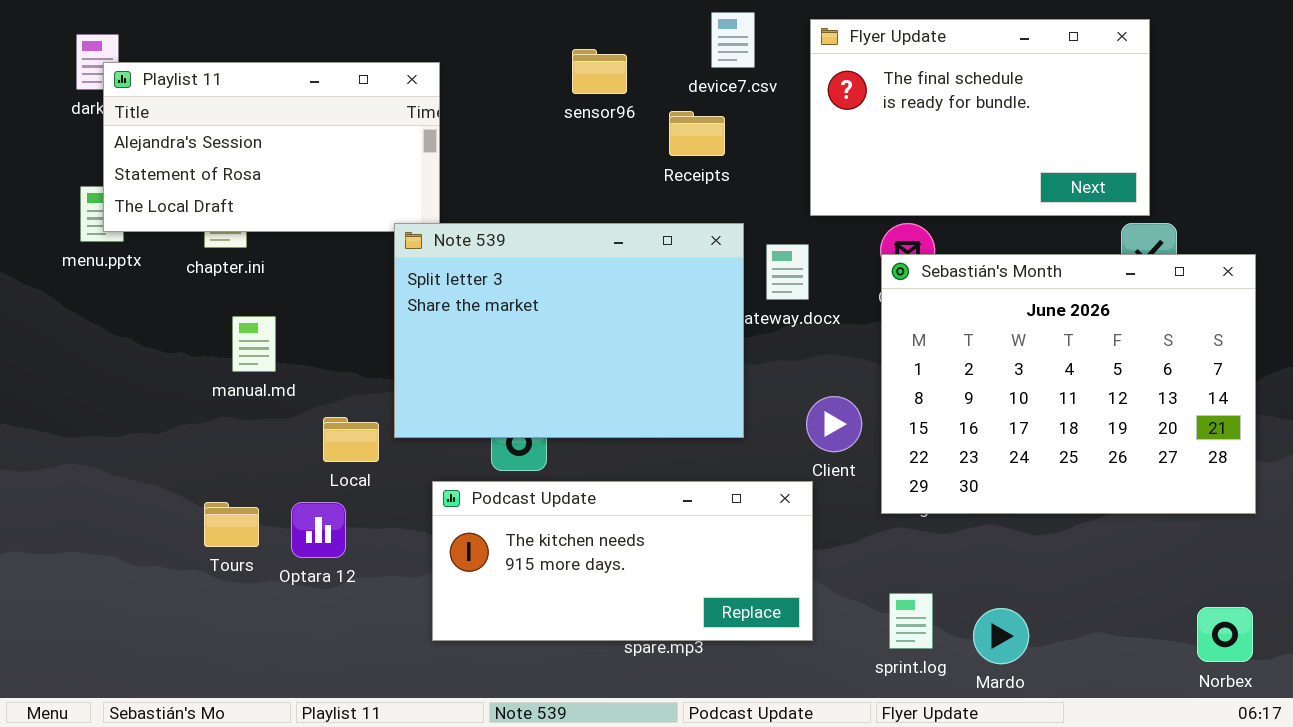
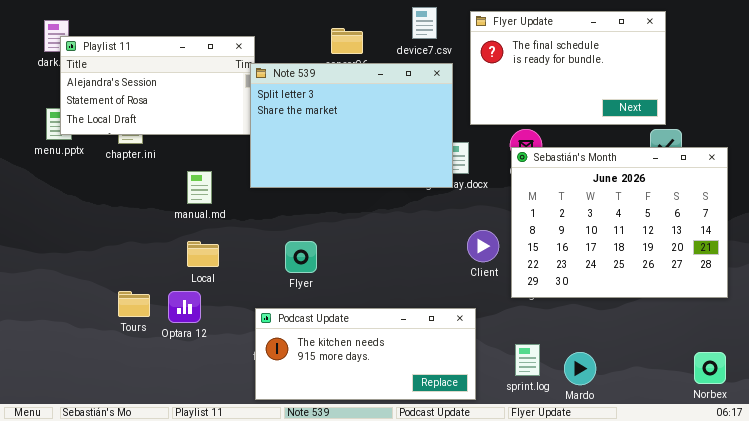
Note 539: [394,223,744,438] -> [250,63,453,188], moved
manual.md: [232,316,276,372] -> [187,171,212,204], moved
Podcast Update: [432,481,813,641] -> [255,308,476,400], moved

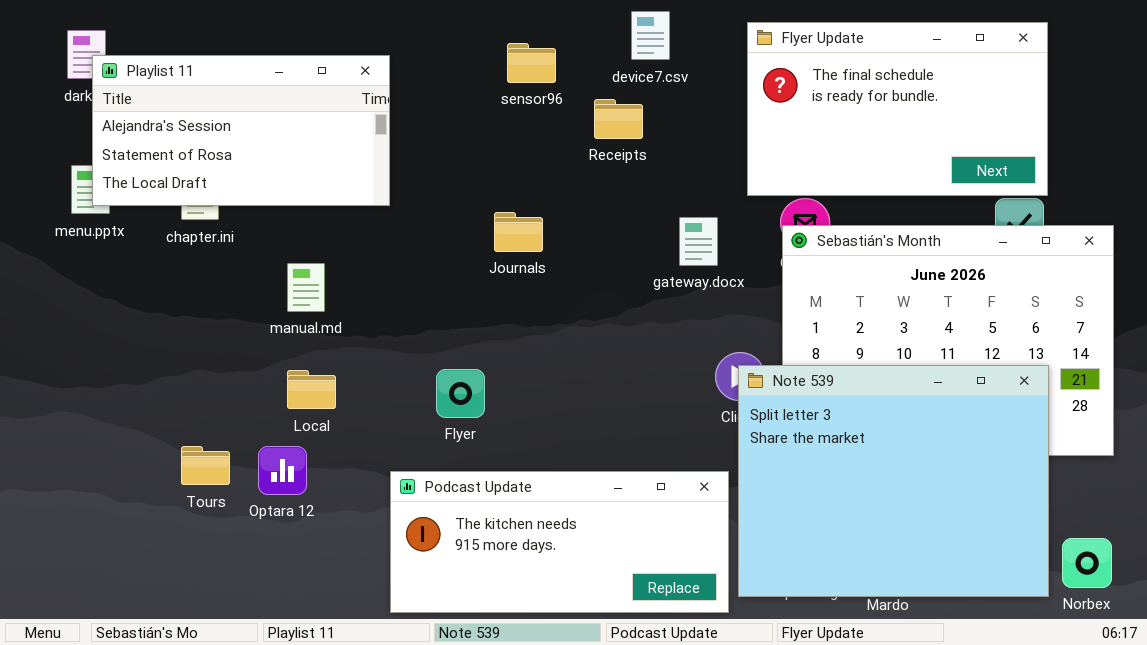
Flyer Update: [470,11,666,125] -> [747,22,1048,196], moved
Note 539: [250,63,453,188] -> [738,365,1049,597], moved, resized

